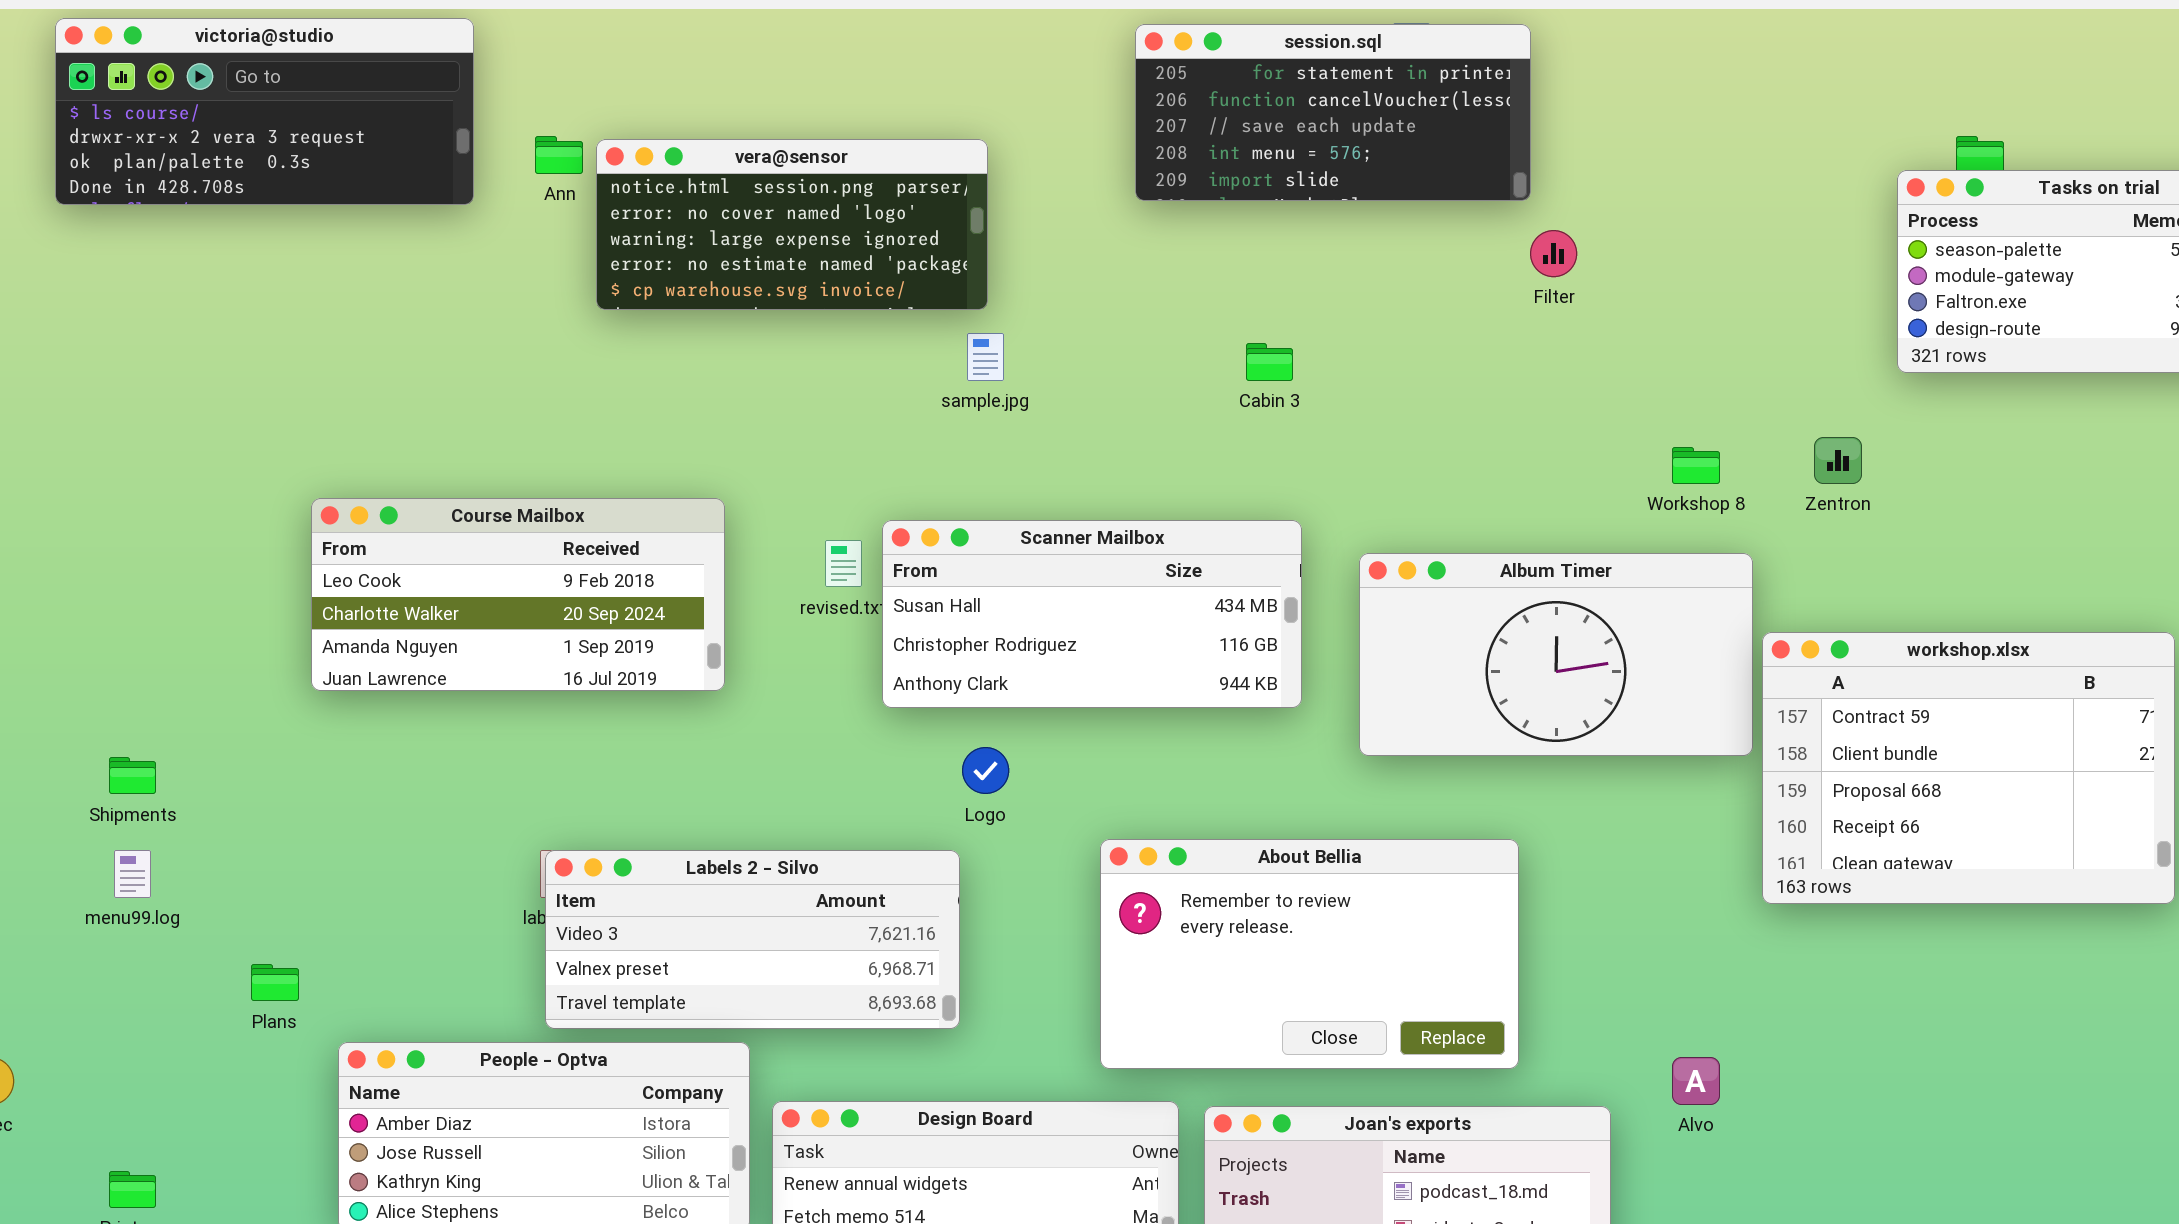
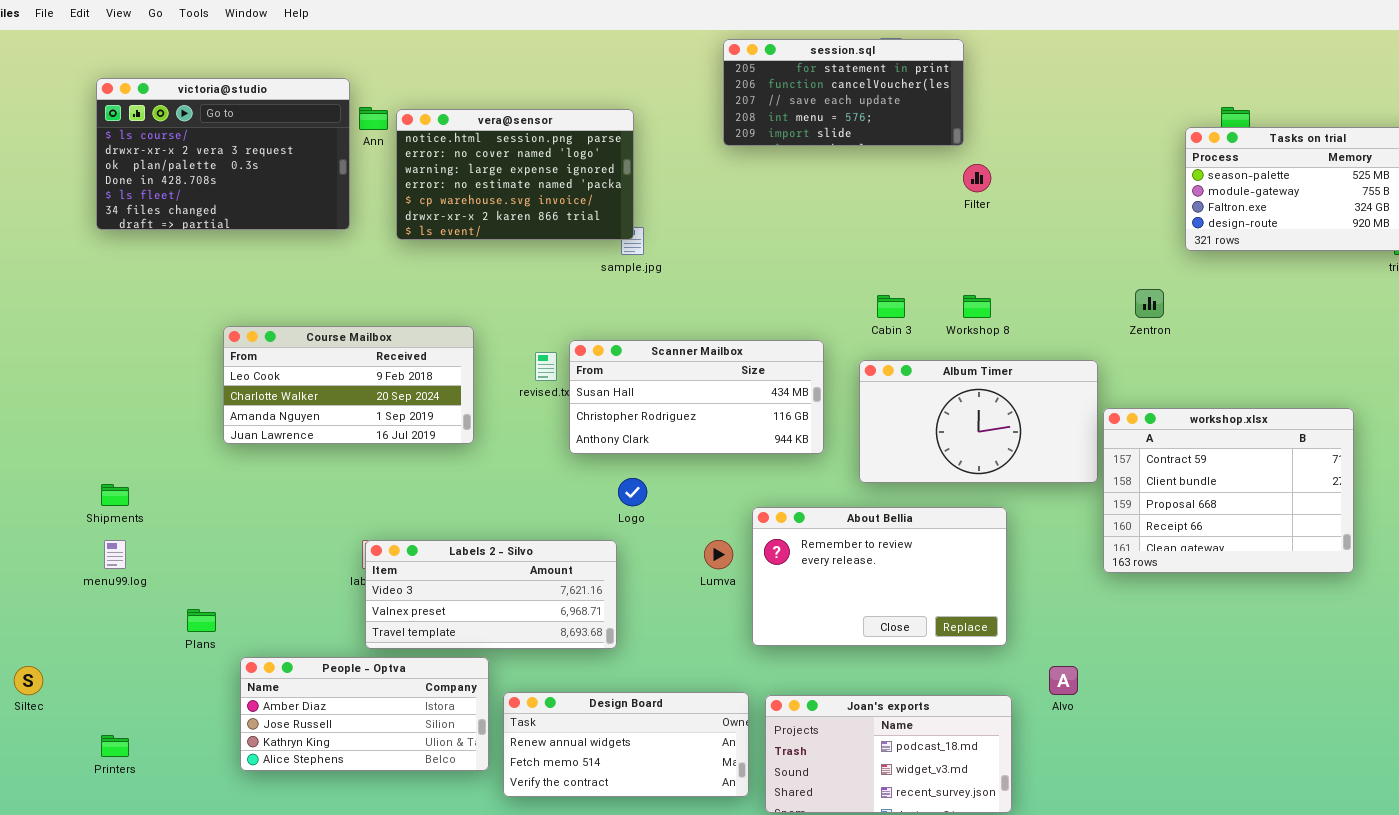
victoria@studio: [55,18,474,205] -> [96,78,350,230], moved, resized
vera@sensor: [596,139,988,310] -> [396,109,634,240], resized
Cabin 3: [1246,343,1293,381] -> [877,295,905,318], moved
Workshop 8: [1672,447,1720,484] -> [963,295,991,318], moved
About Bellia: [1100,839,1519,1069] -> [752,507,1007,646], moved

